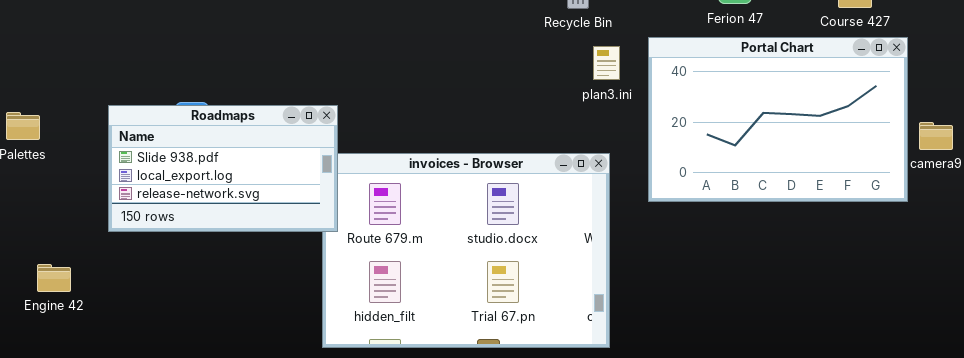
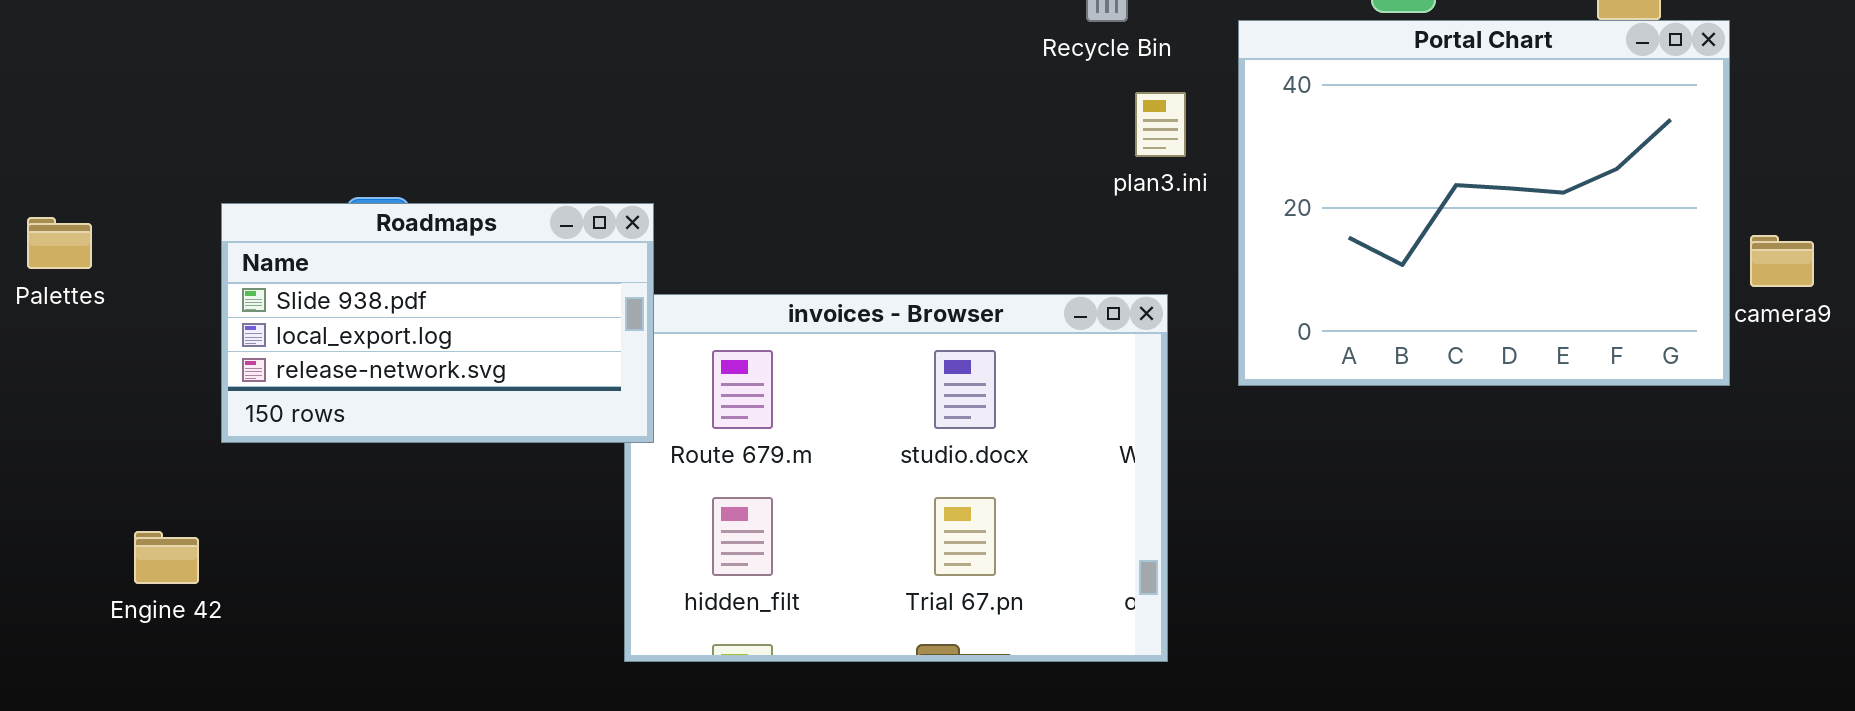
Portal Chart: [648,37,908,202] -> [1238,20,1730,386], resized
Engine 42: [37,264,71,292] -> [134,531,199,584], moved

